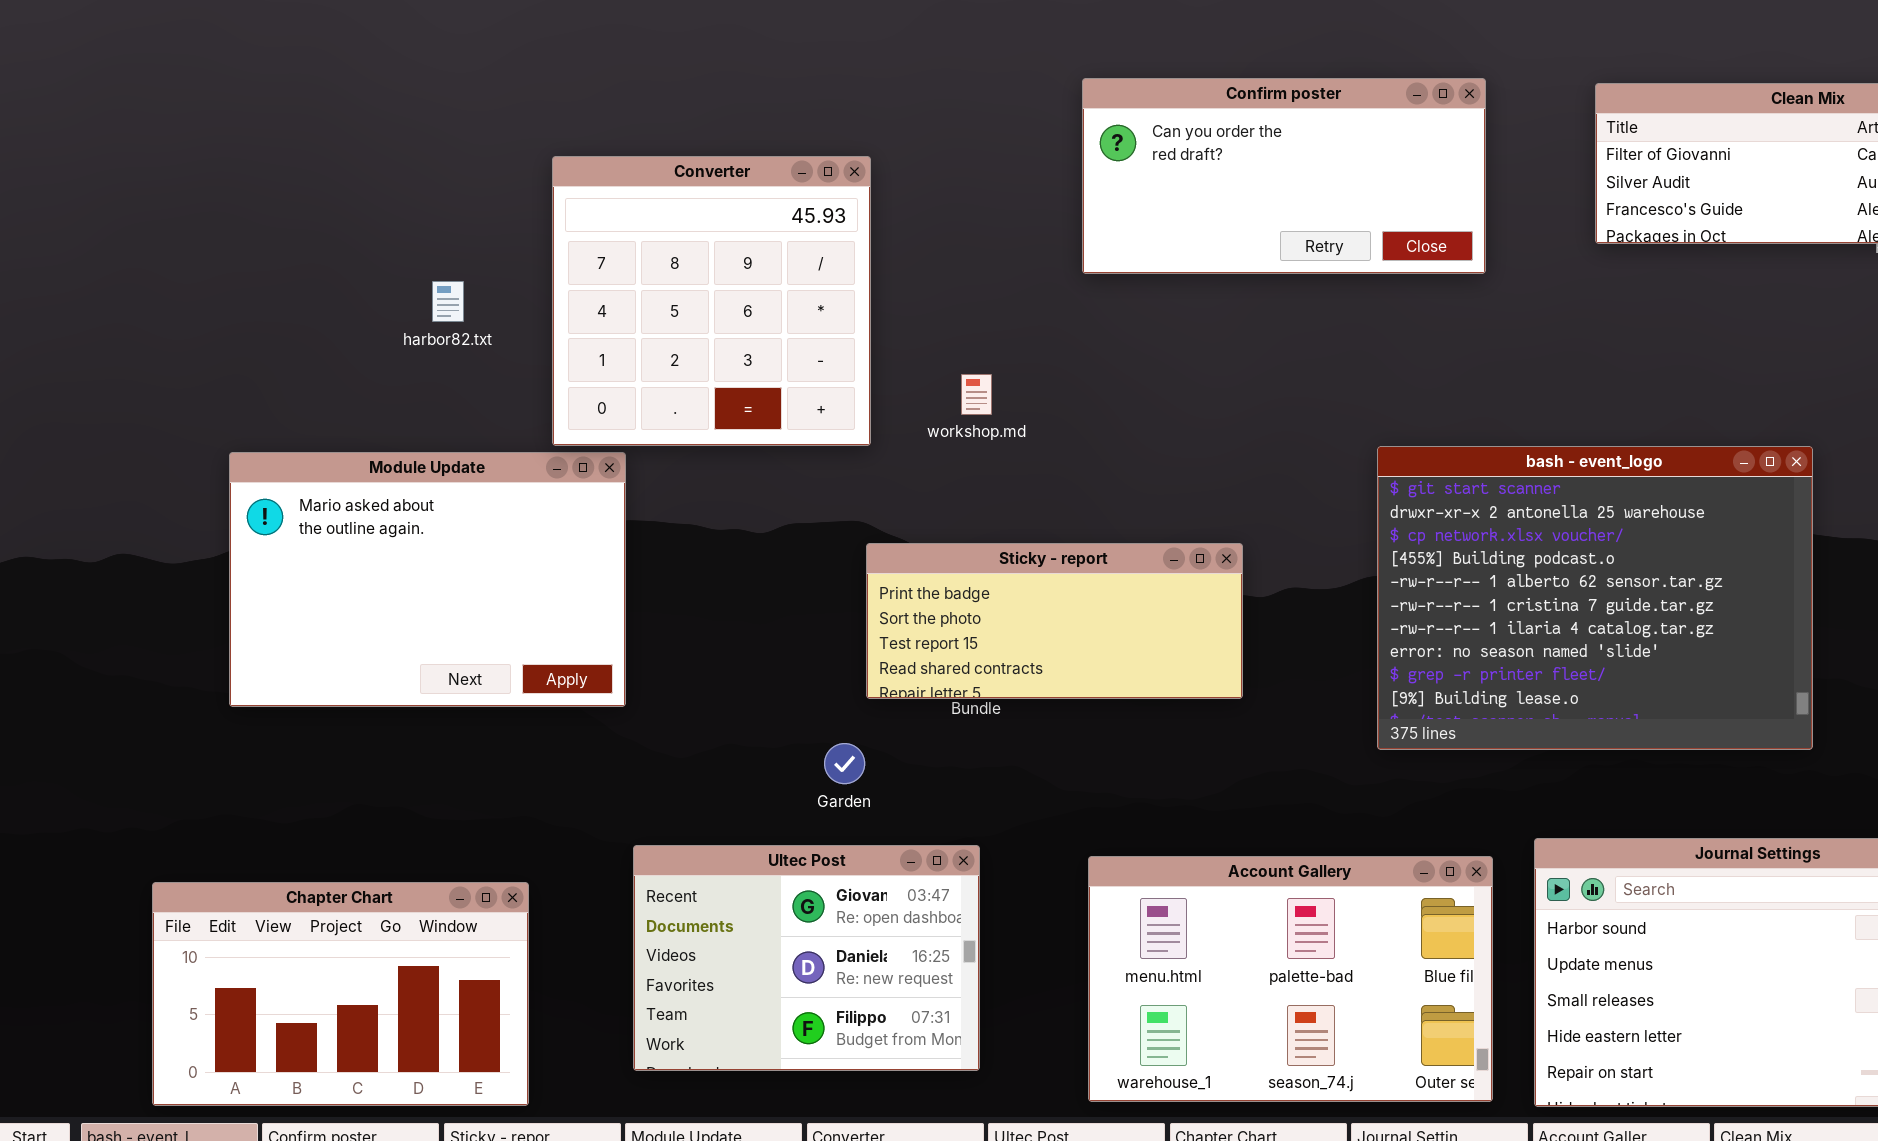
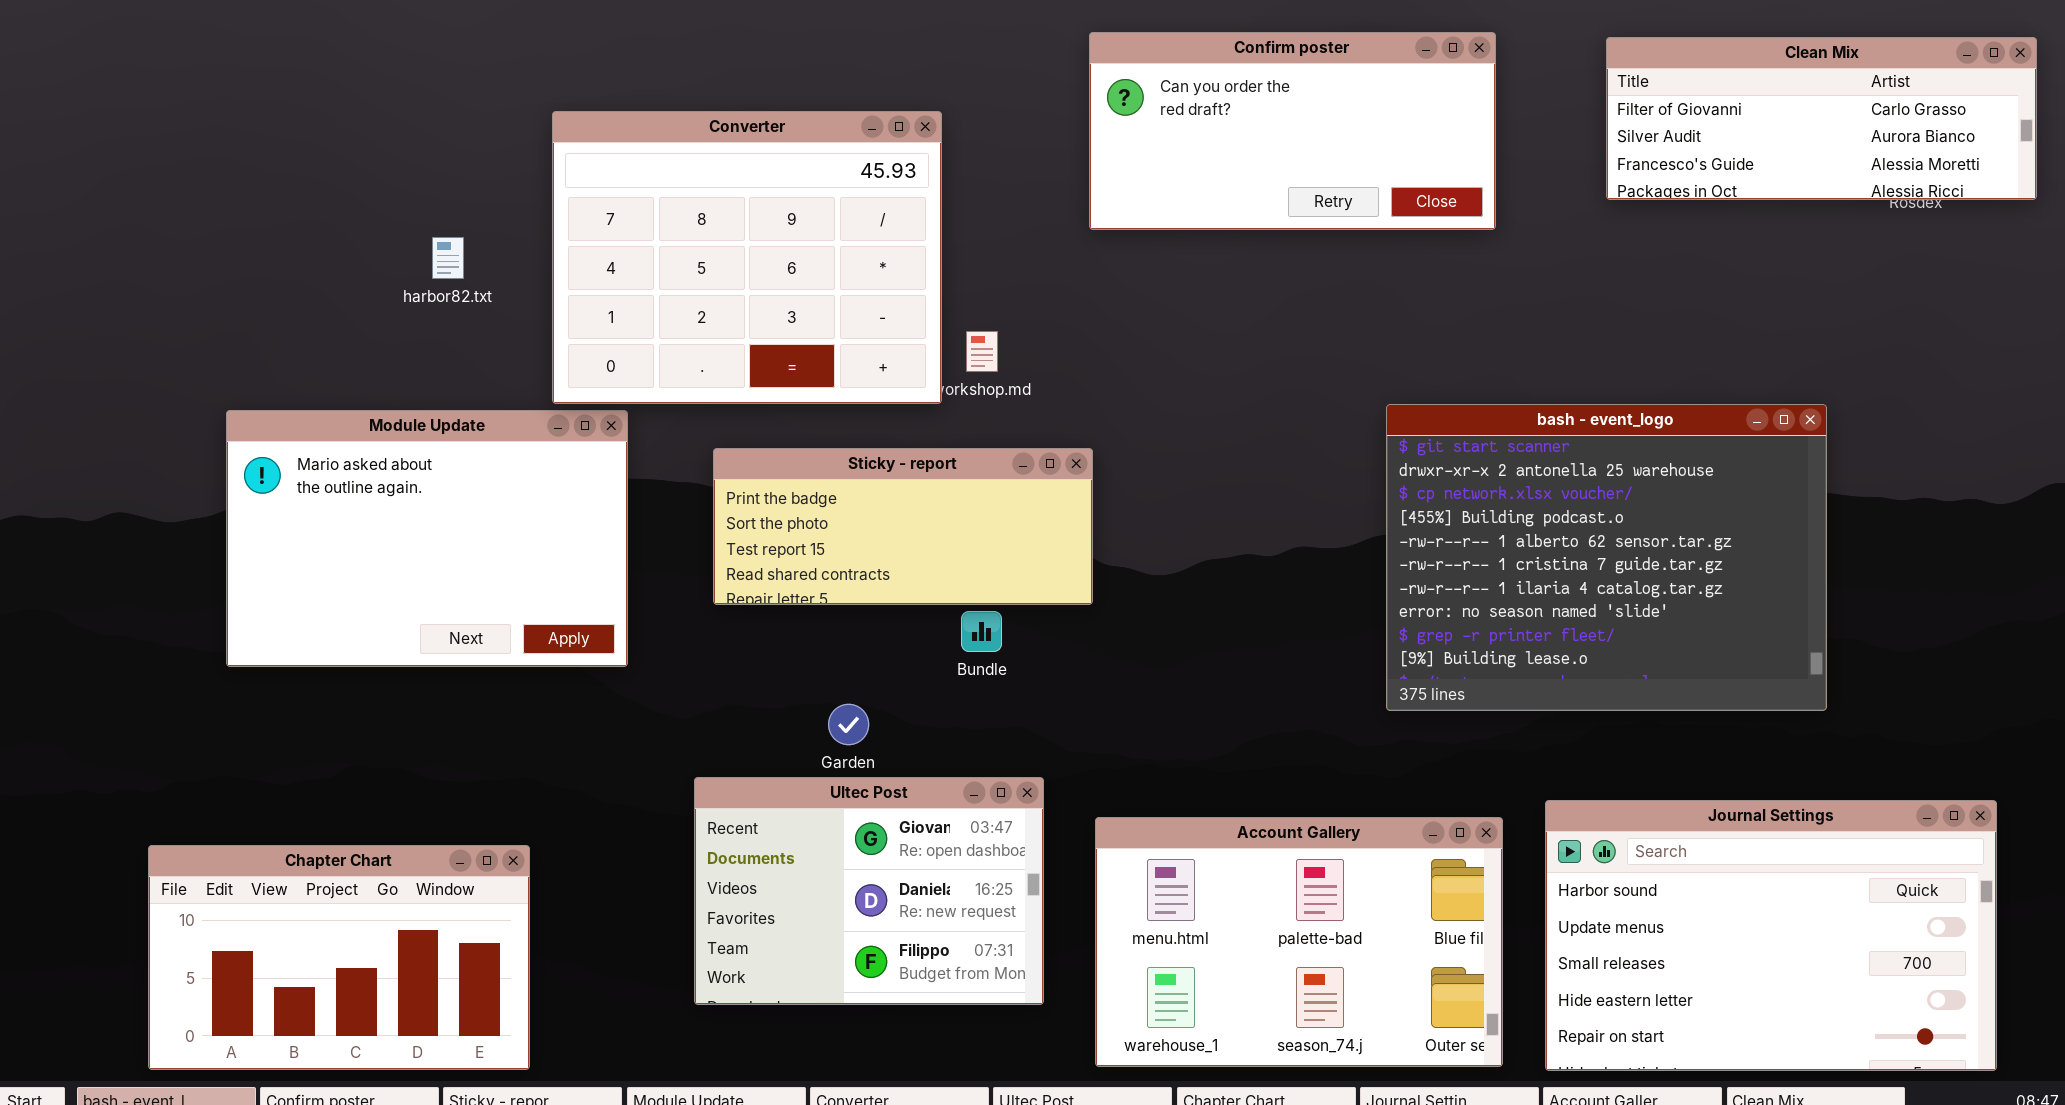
Converter: [552,156,871,446] -> [552,111,942,404], resized
Sticky - report: [866,543,1243,699] -> [713,448,1093,605], moved
Ultec Post: [633,845,980,1071] -> [694,777,1044,1005], moved

